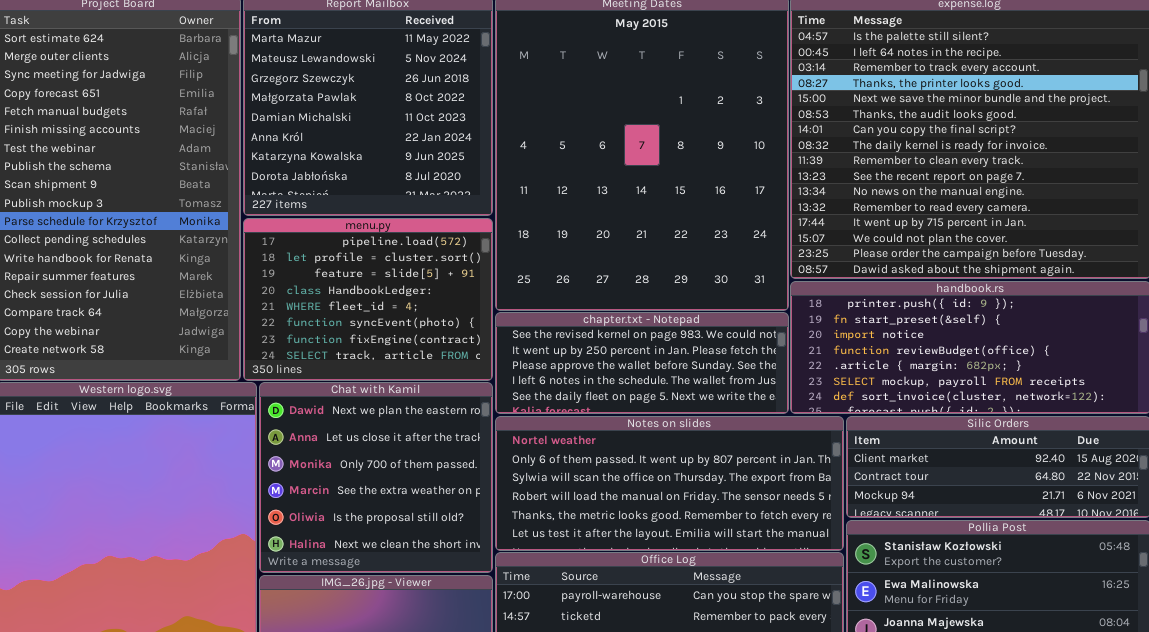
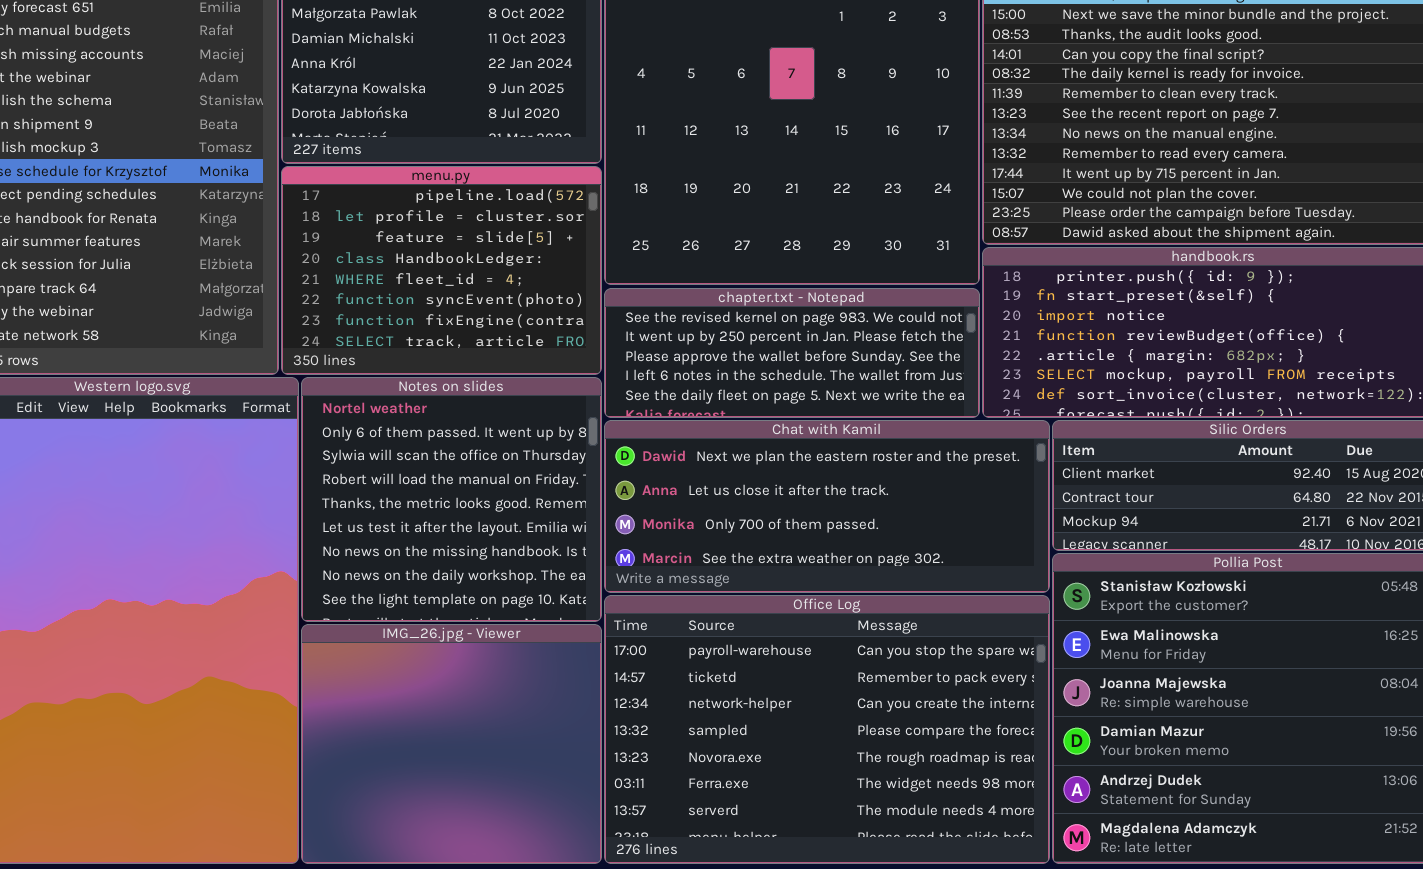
Chat with Kamil: [259,382,493,573] -> [604,420,1050,593], moved, resized
Notes on slides: [495,416,844,551] -> [301,377,602,622], moved, resized

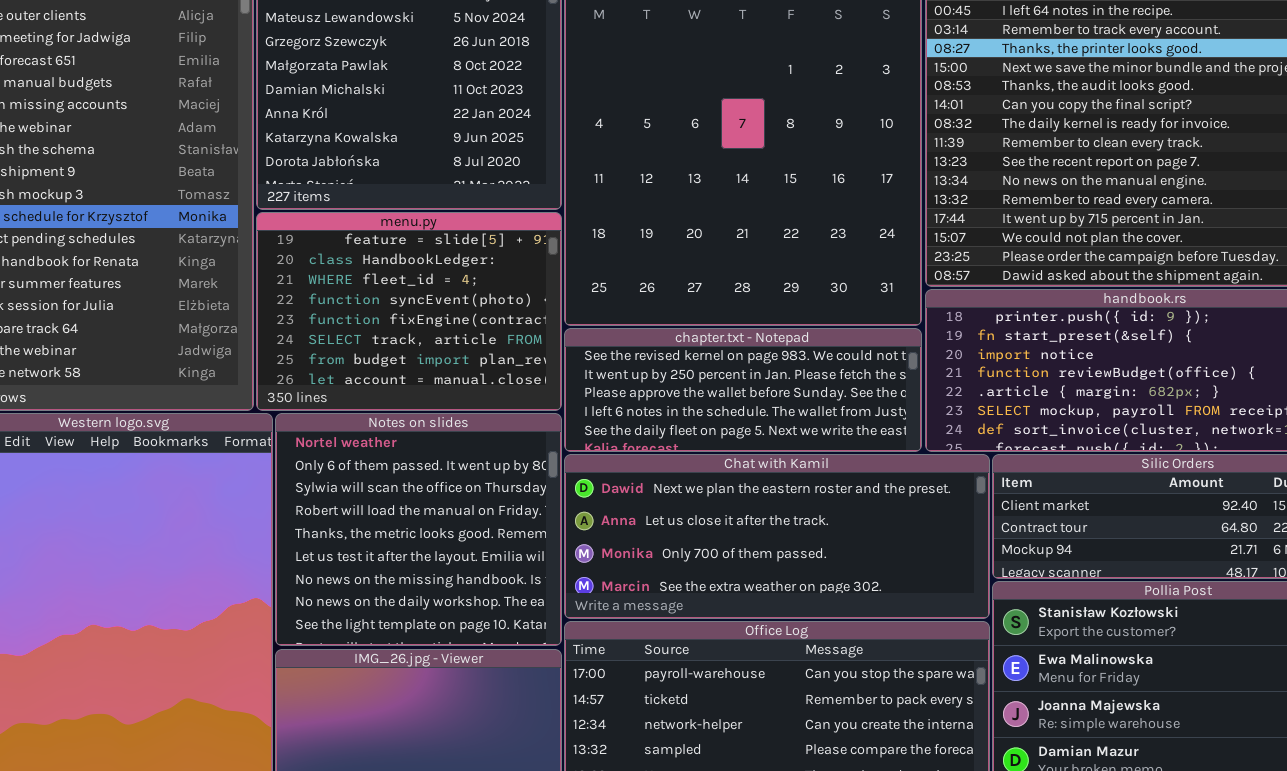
menu.py: [281,166,602,375] -> [256,212,562,411], scrolled down 2 rows

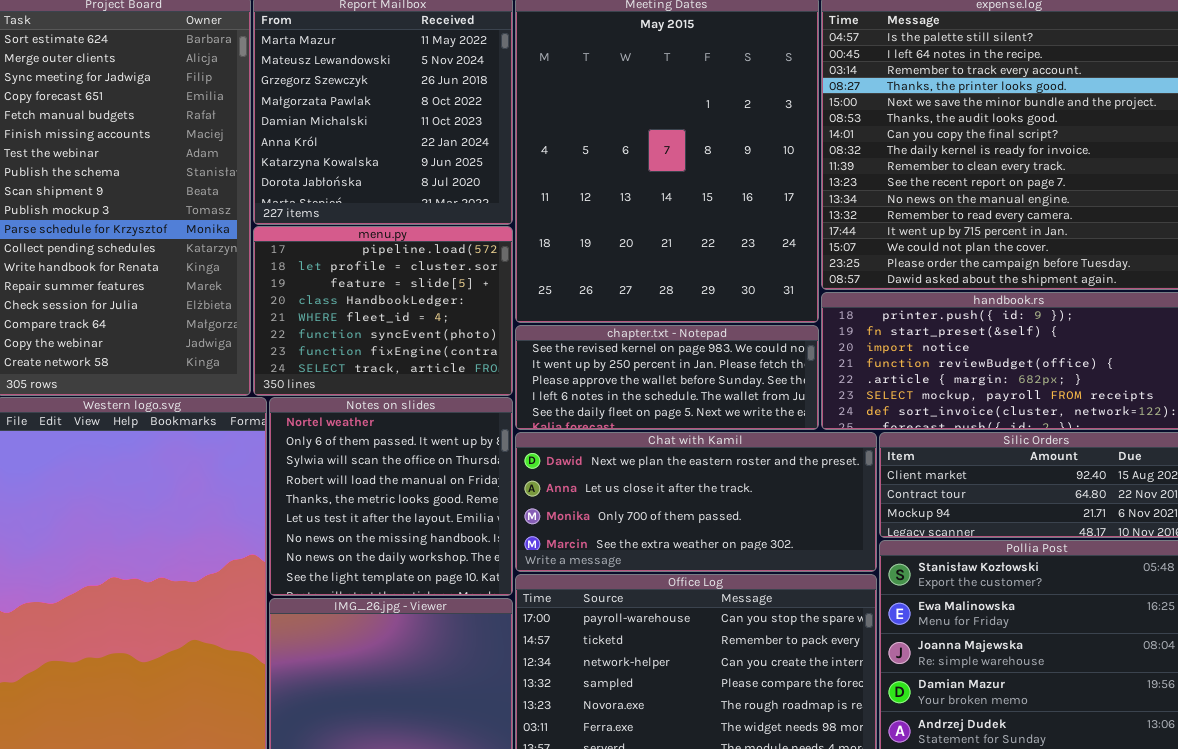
menu.py: [256,212,562,411] -> [253,226,513,396], scrolled up 2 rows

